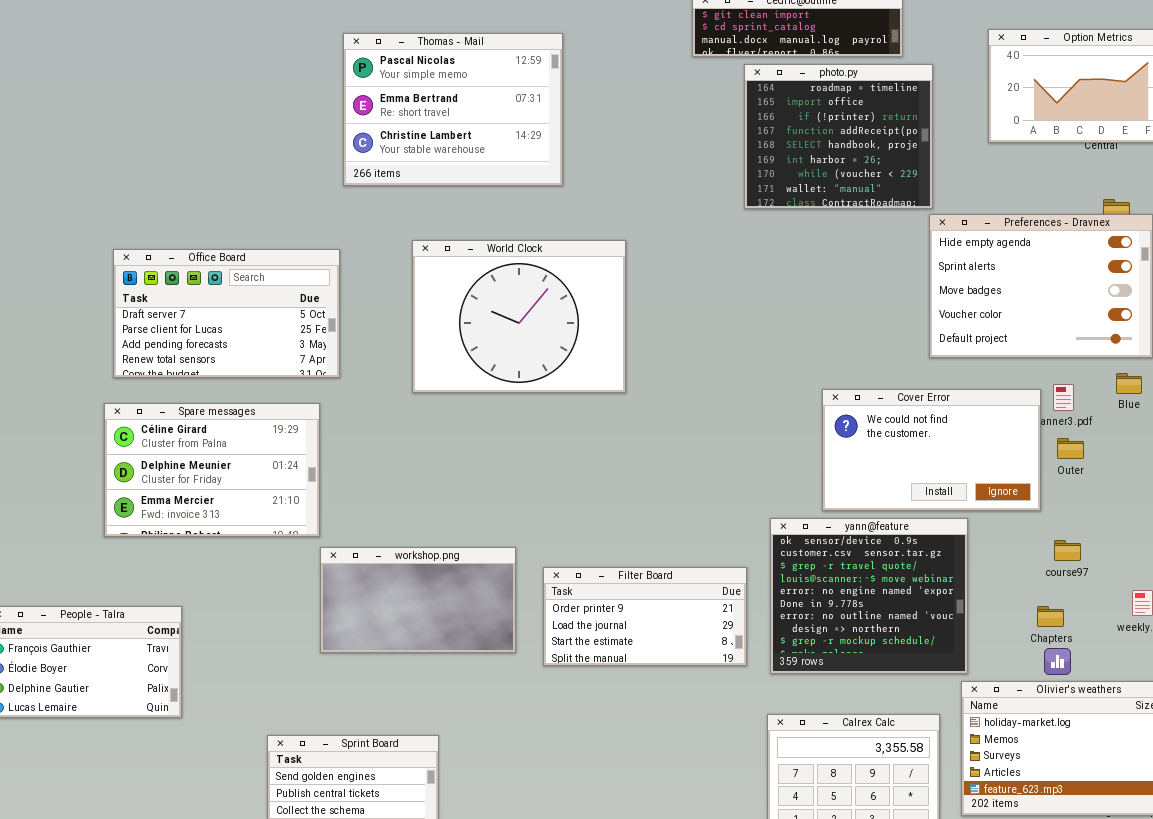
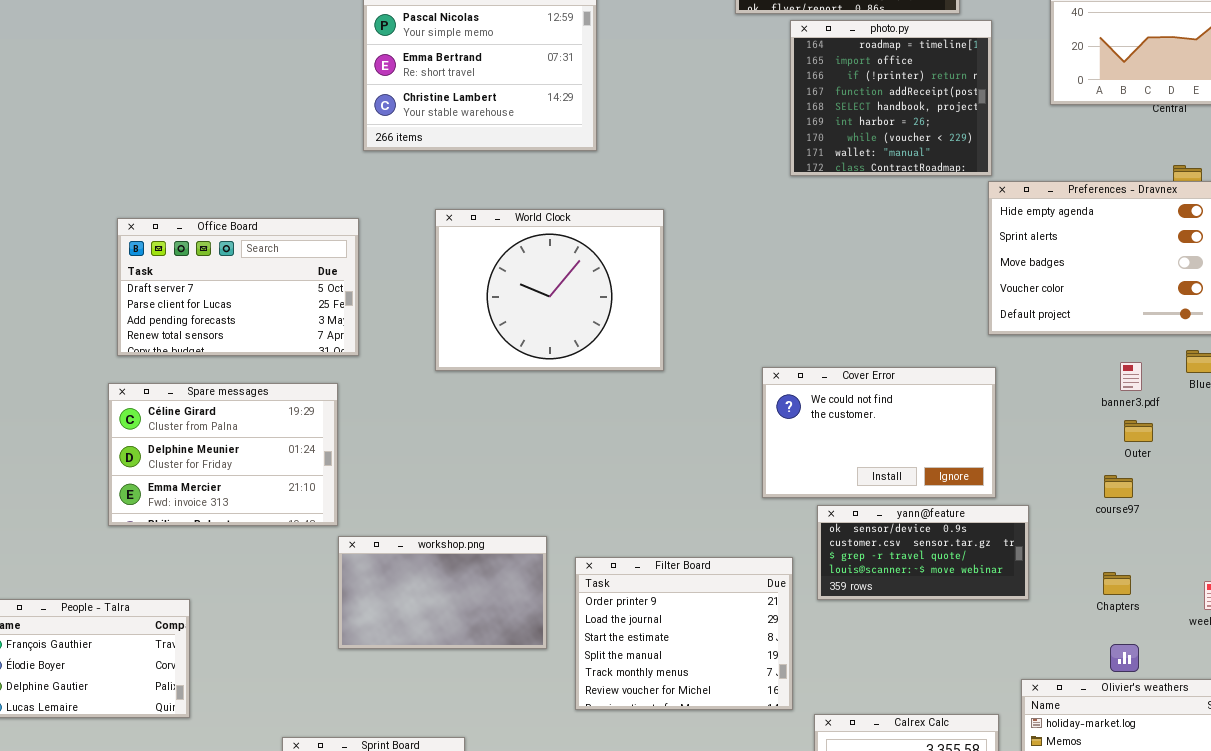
Cover Error: [822,389,1041,511] -> [762,367,996,498], moved
yann@feature: [770,518,968,674] -> [817,505,1029,600], resized
course97: [1054,540,1081,561] -> [1104,475,1133,498], moved
Filter Board: [543,567,747,666] -> [575,557,793,710], resized
Chapters: [1037,606,1064,627] -> [1103,572,1131,595], moved

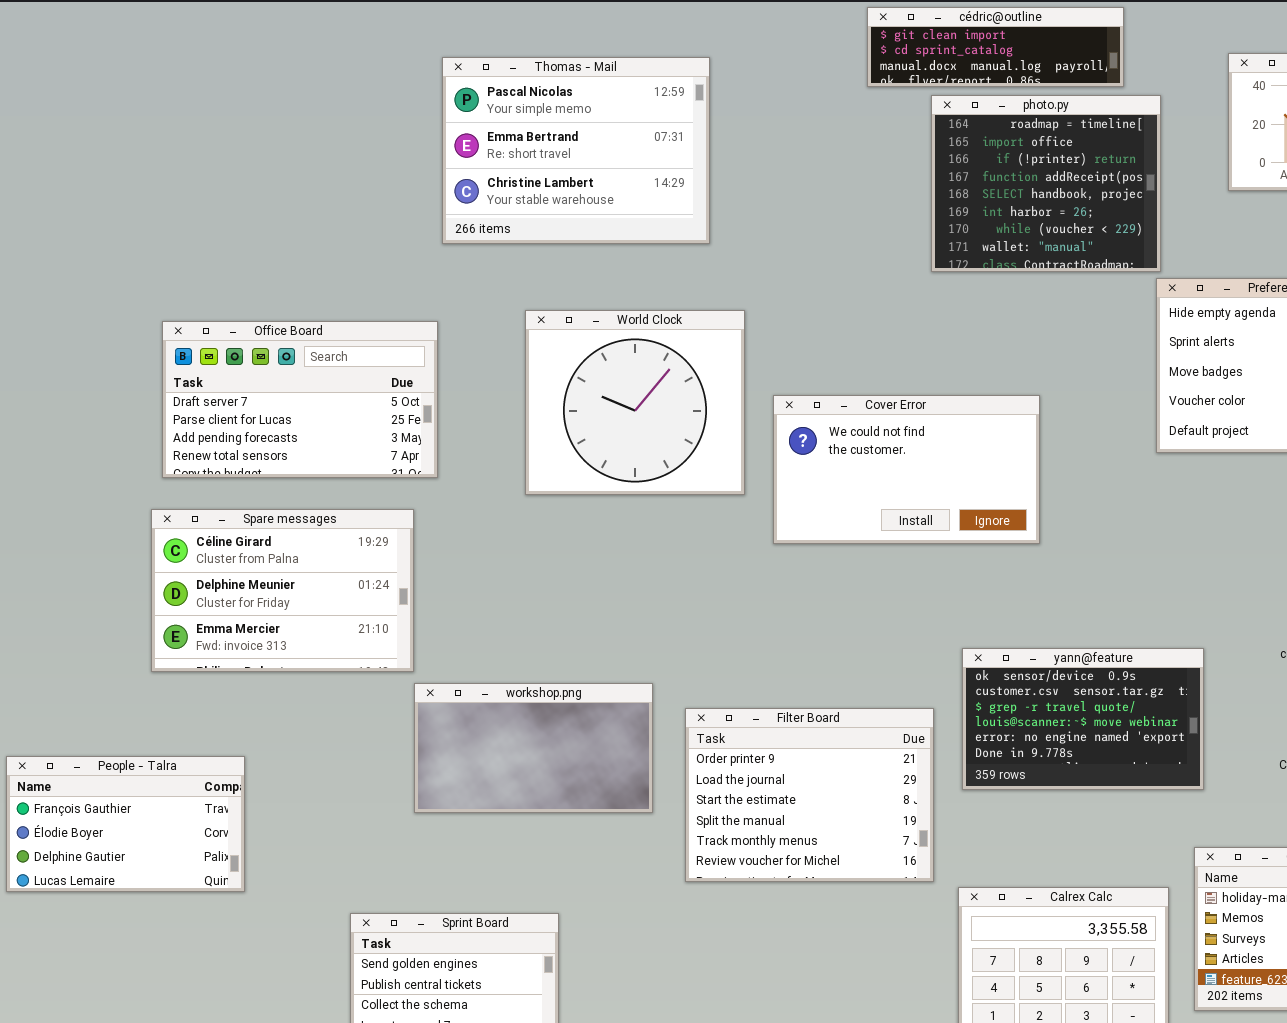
World Clock: [435,209,664,371] -> [525,310,745,495], resized
Cover Error: [762,367,996,498] -> [773,395,1040,544], moved
yann@feature: [817,505,1029,600] -> [962,648,1204,790], resized

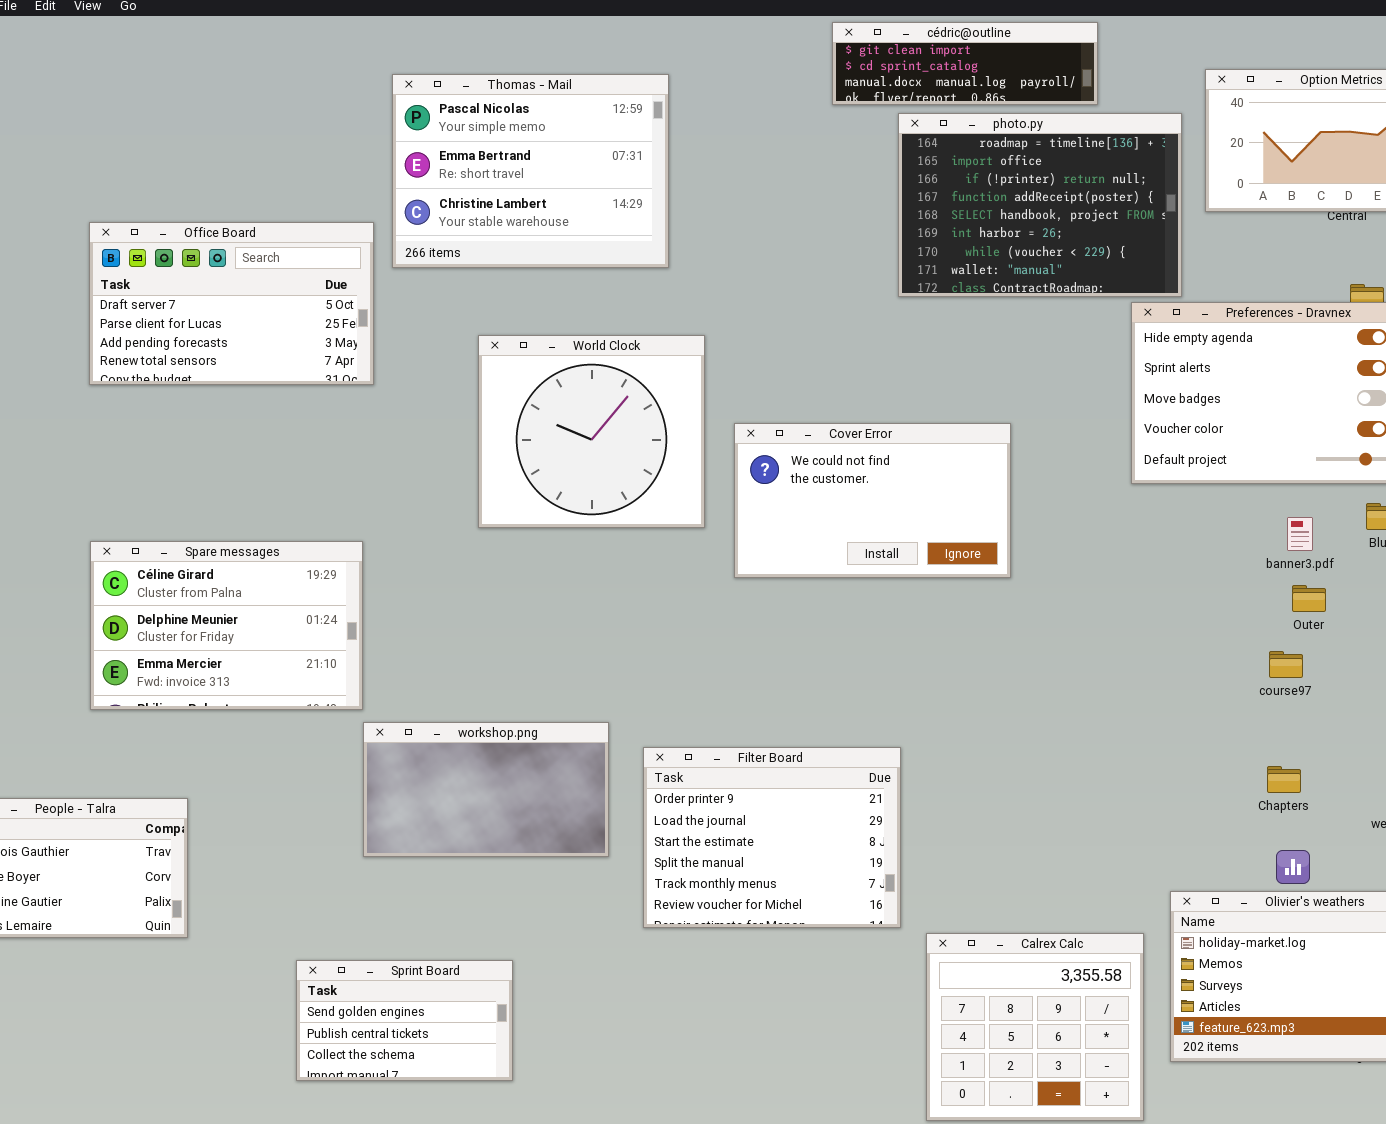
photo.py: [931,95,1161,272] -> [898,113,1182,297], resized
Office Board: [162,321,438,478] -> [89,222,374,385], moved
yann@feature: [962,648,1204,790] -> none, closed

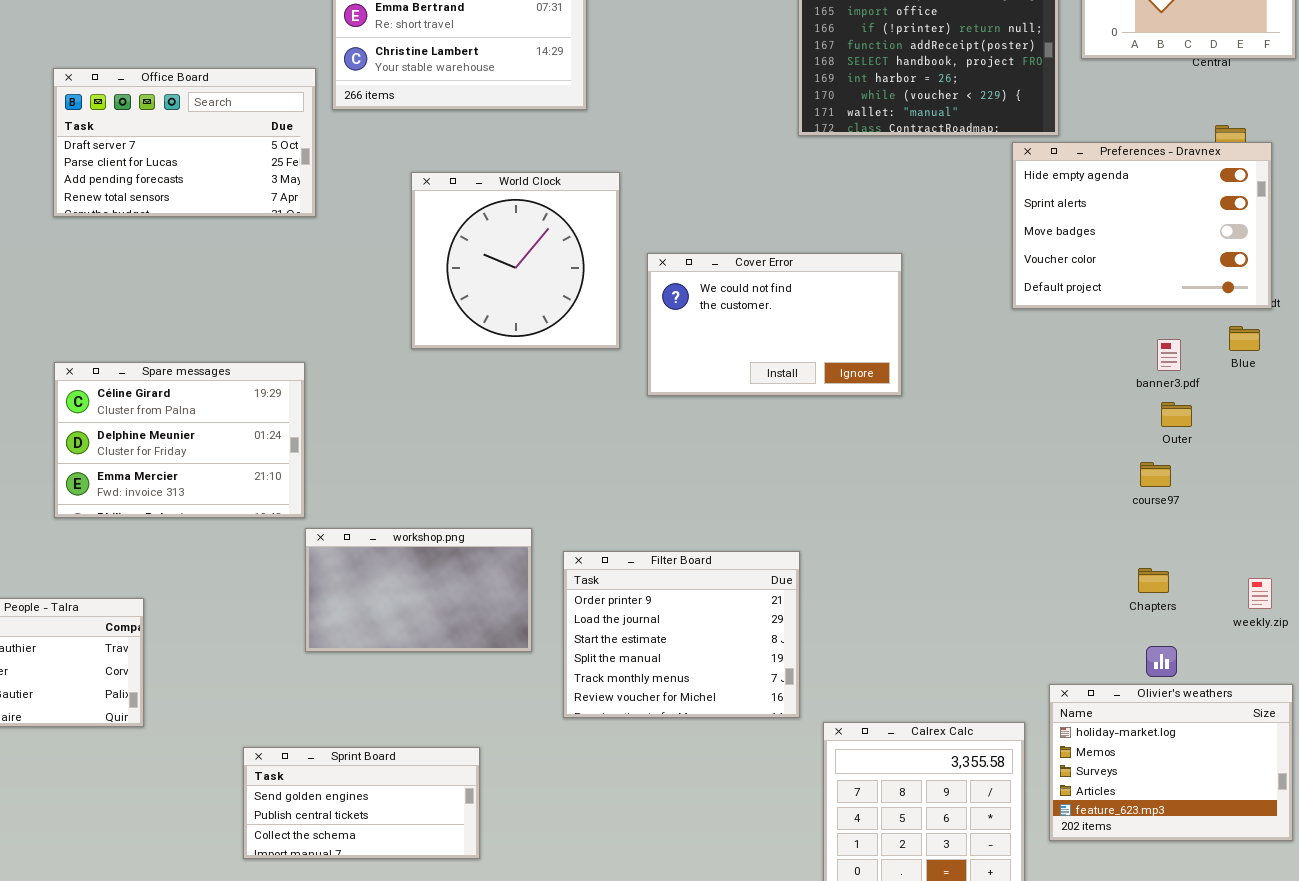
Sprint Board: [296,960,513,1081] -> [243,747,480,859], resized

